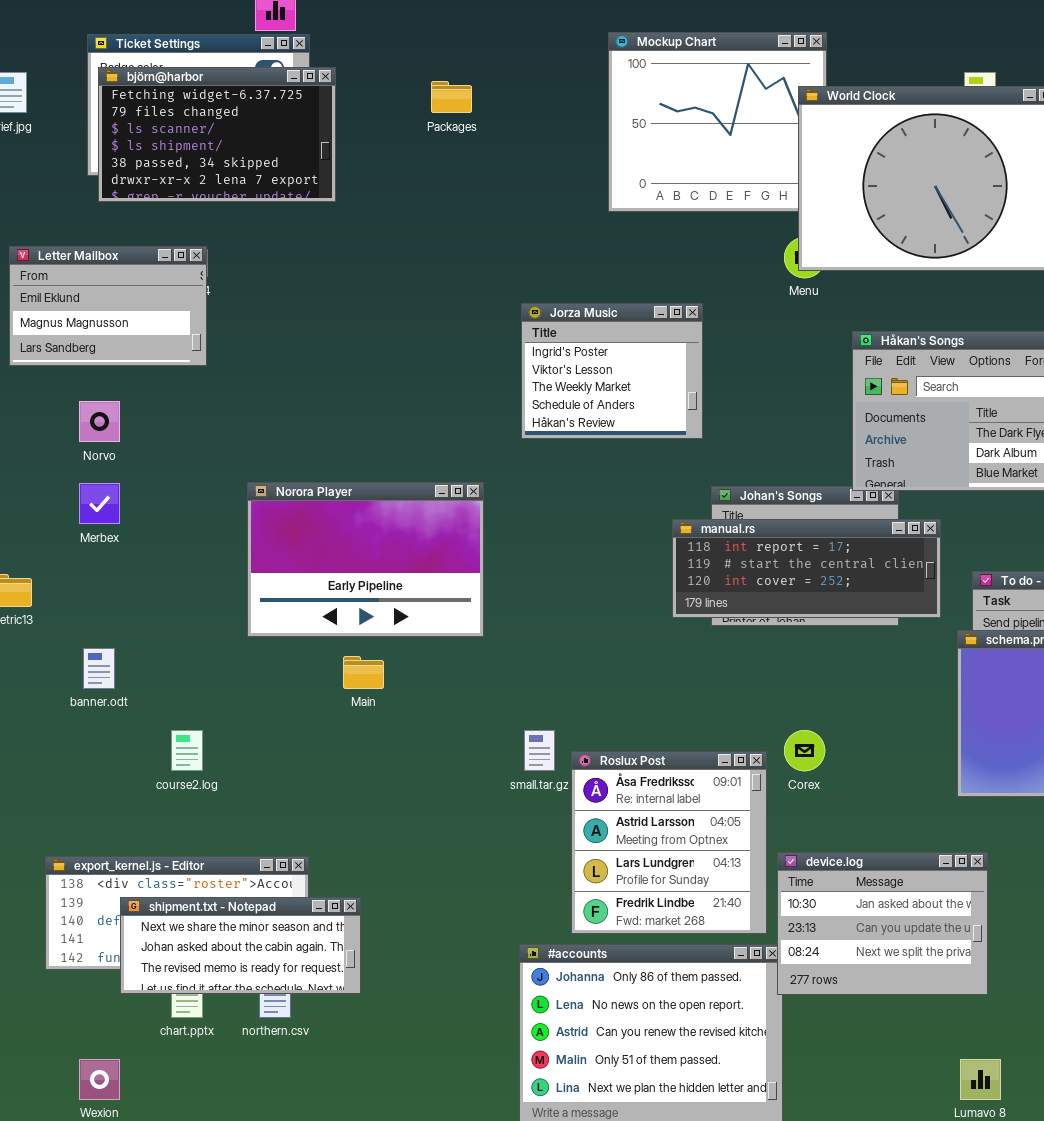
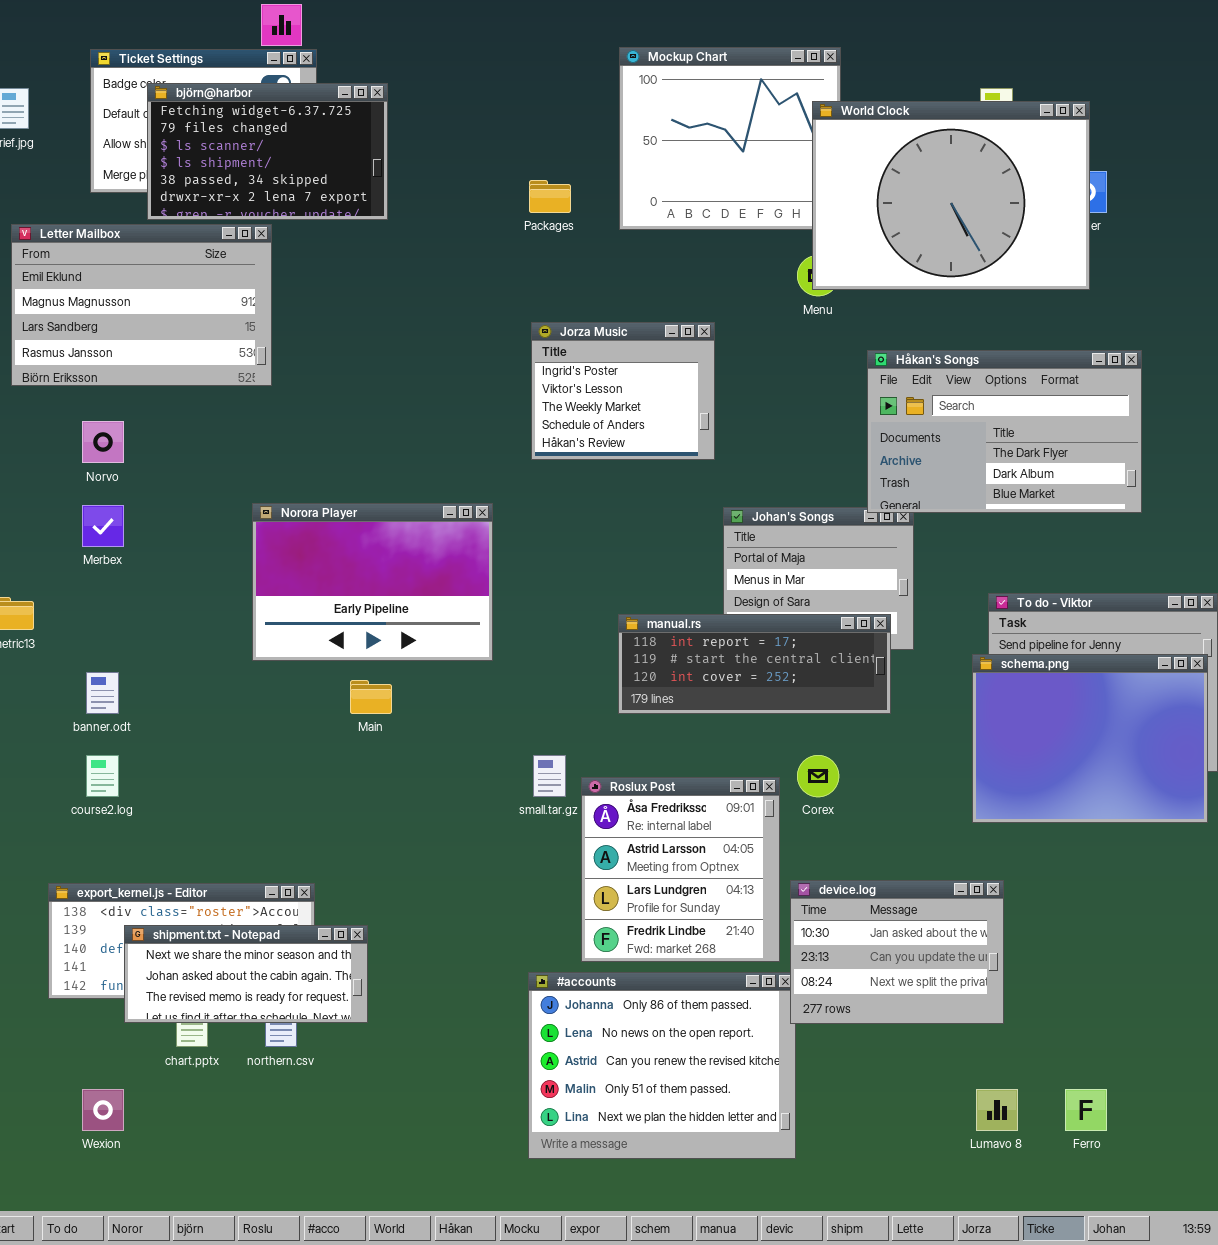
björn@harbor: [98,67,336,202] -> [147,83,388,220], moved
Packages: [431,81,472,113] -> [529,180,571,213], moved
Letter Mailbox: [9,246,207,366] -> [11,224,272,386], resized
manual.rs: [672,519,941,618] -> [618,614,891,714], moved
course2.log: [171,730,203,771] -> [86,755,119,797], moved

